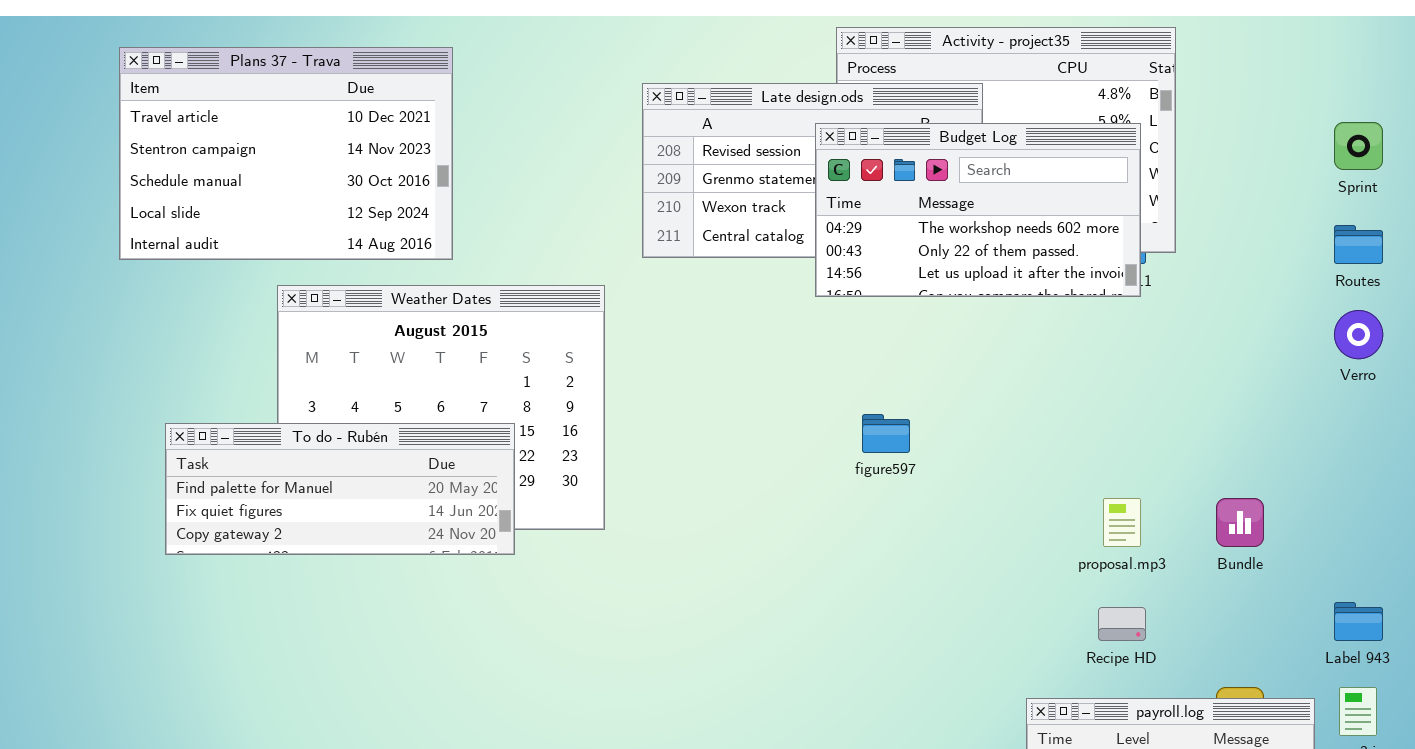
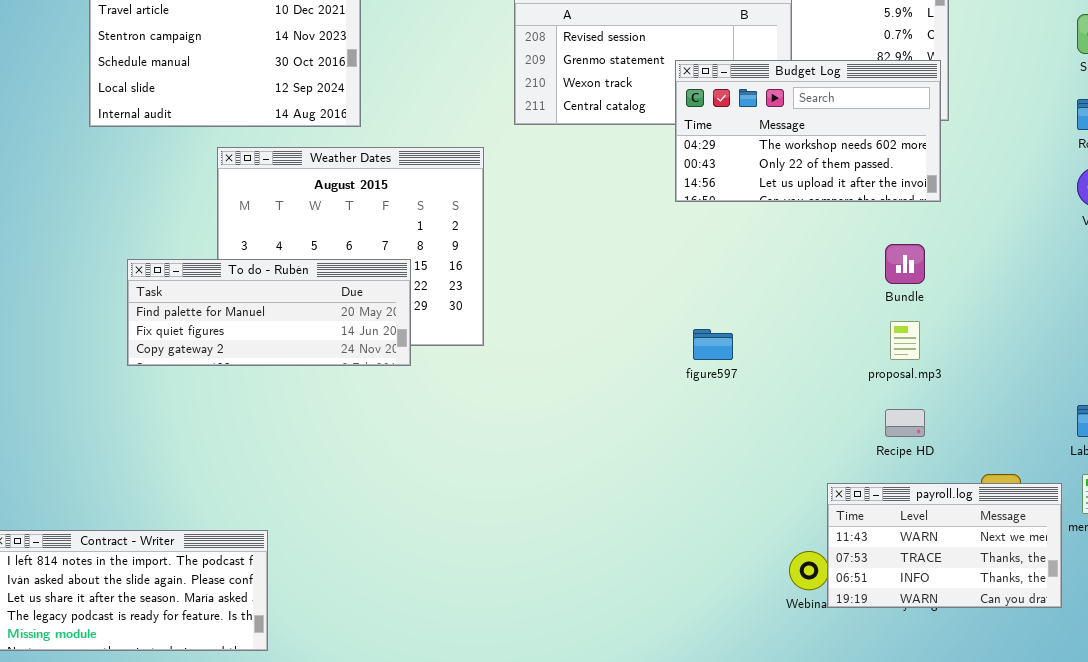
Budget Log: [815,123,1141,297] -> [675,60,941,202], moved
figure597: [862,414,910,453] -> [693,329,733,360], moved
Bundle: [1216,498,1264,547] -> [885,244,925,284], moved

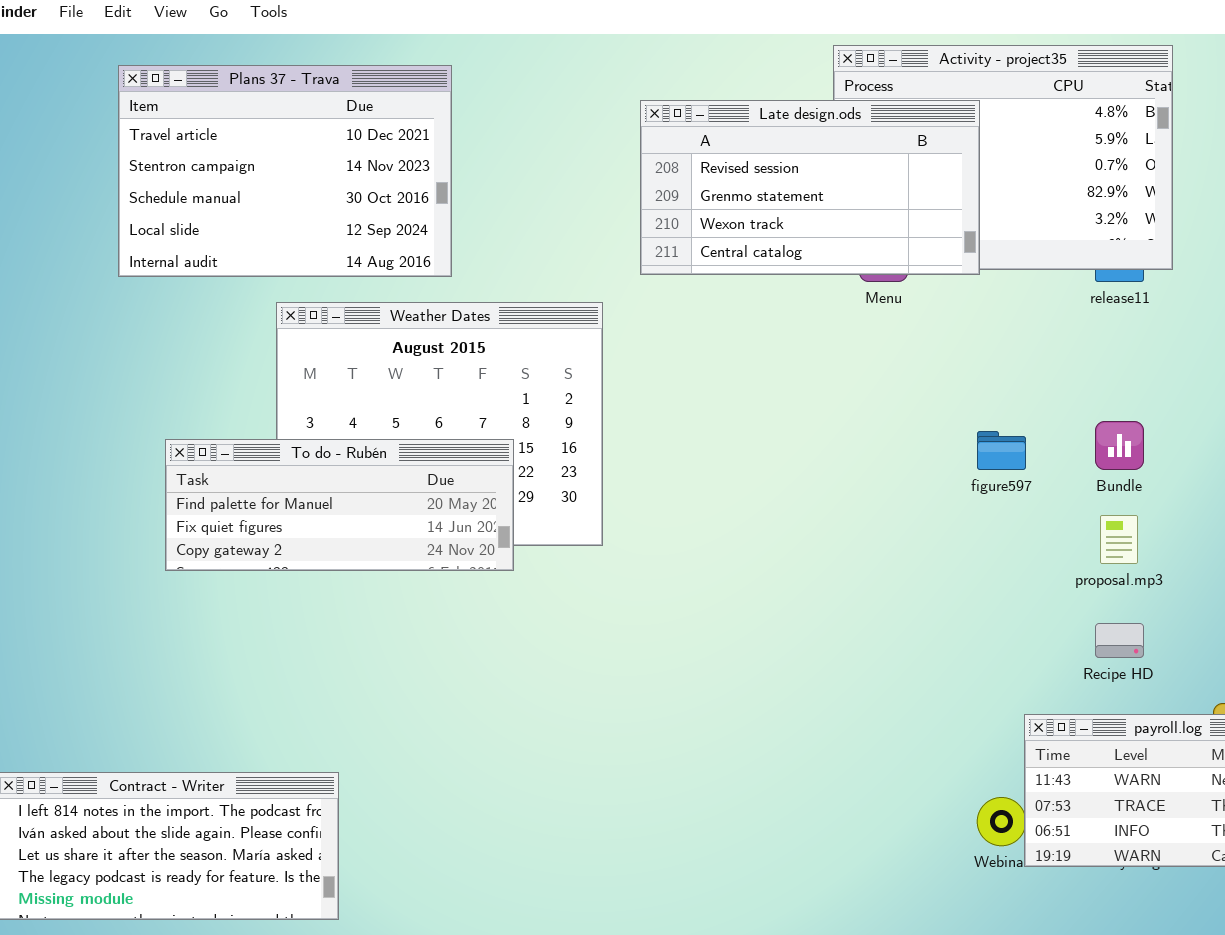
Budget Log: [675,60,941,202] -> none, closed
figure597: [693,329,733,360] -> [977,431,1026,470], moved

